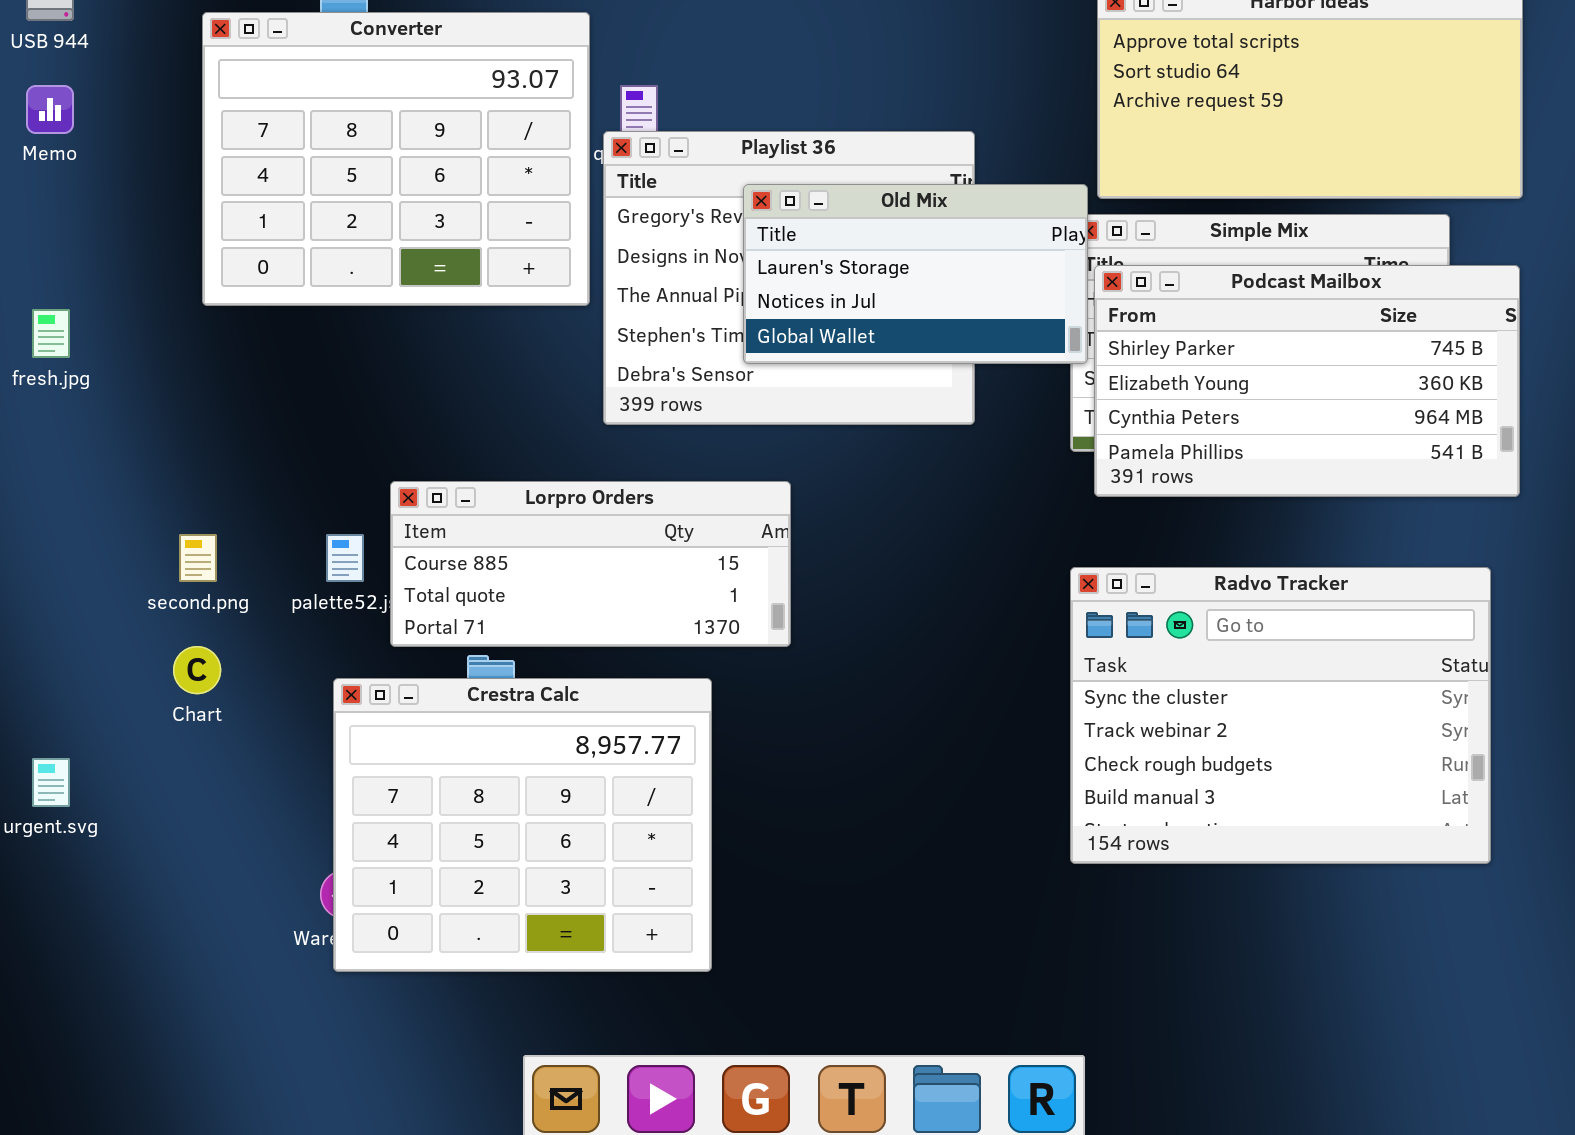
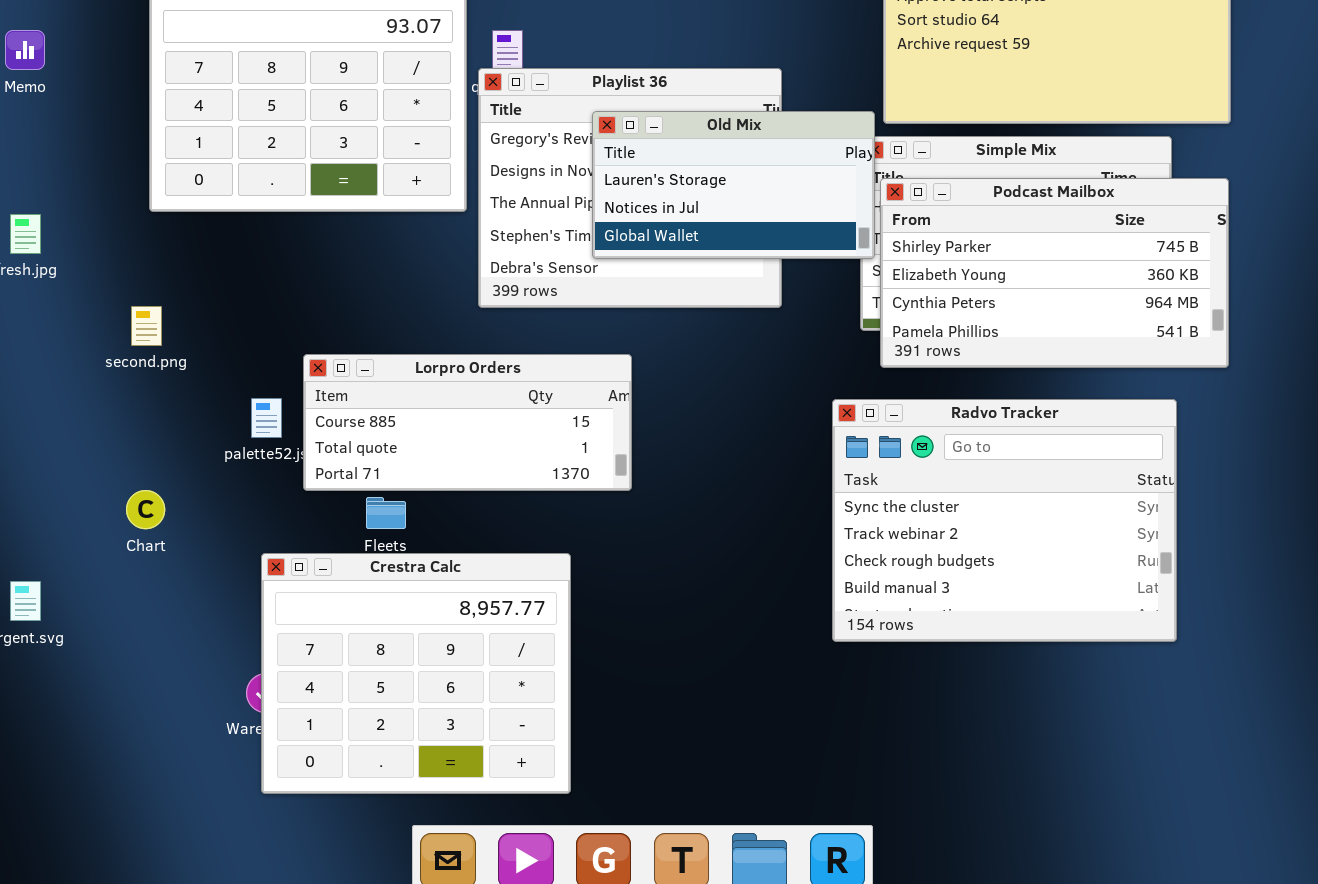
second.png: [179,534,217,582] -> [131,306,162,346], moved
Radvo Tracker: [1070,567,1491,864] -> [832,399,1177,642], moved
Crestra Calc: [333,678,712,972] -> [261,553,571,794], moved

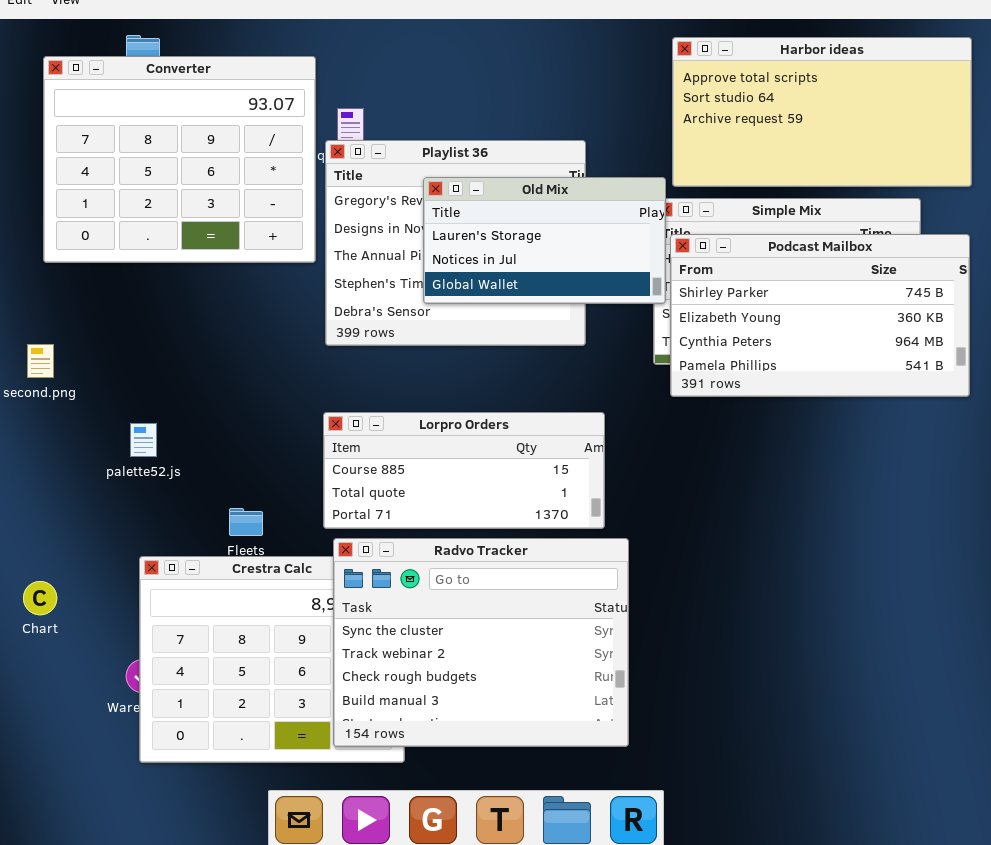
Lorpro Orders: [303,354,632,491] -> [323,412,605,529], moved
Radvo Tracker: [832,399,1177,642] -> [333,538,629,747], moved
Chart: [126,490,165,529] -> [23,581,57,615], moved

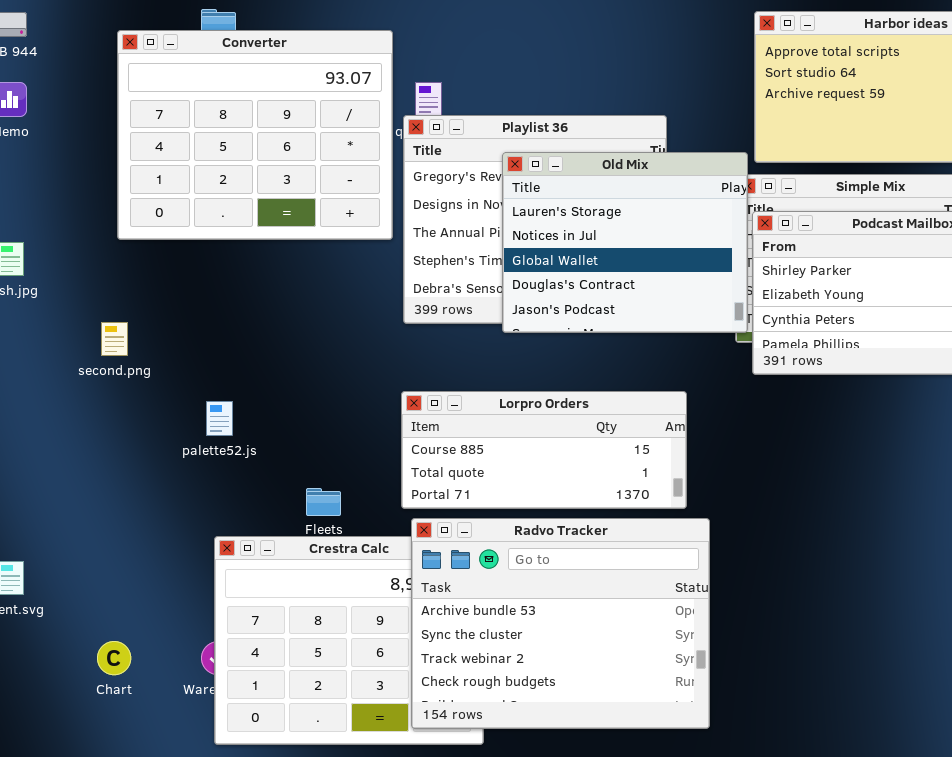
Old Mix: [423,177,666,304] -> [502,152,748,333], resized
Radvo Tracker: [333,538,629,747] -> [411,518,710,729], scrolled up 1 row
Chart: [23,581,57,615] -> [97,641,131,675], moved

